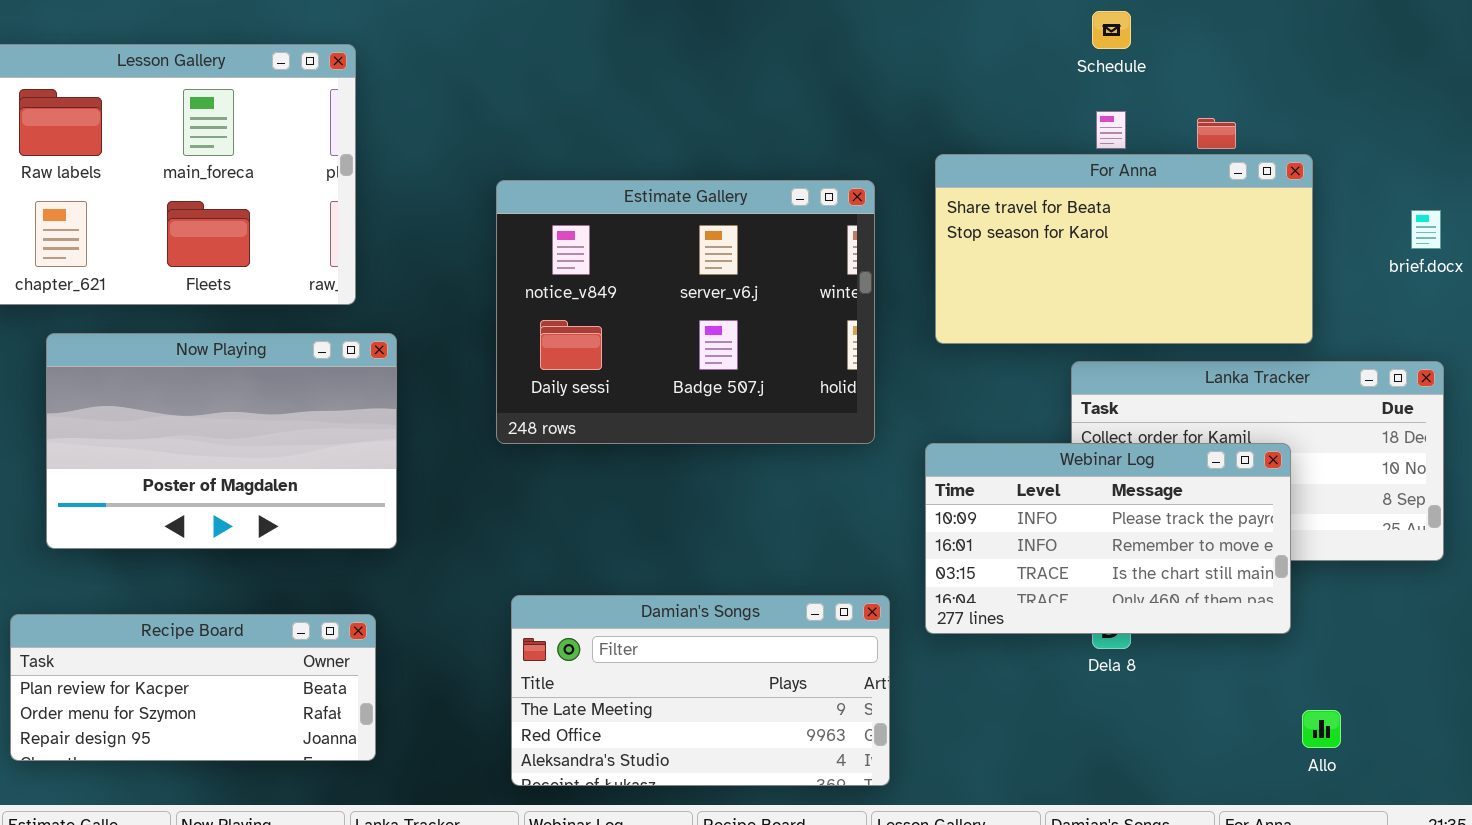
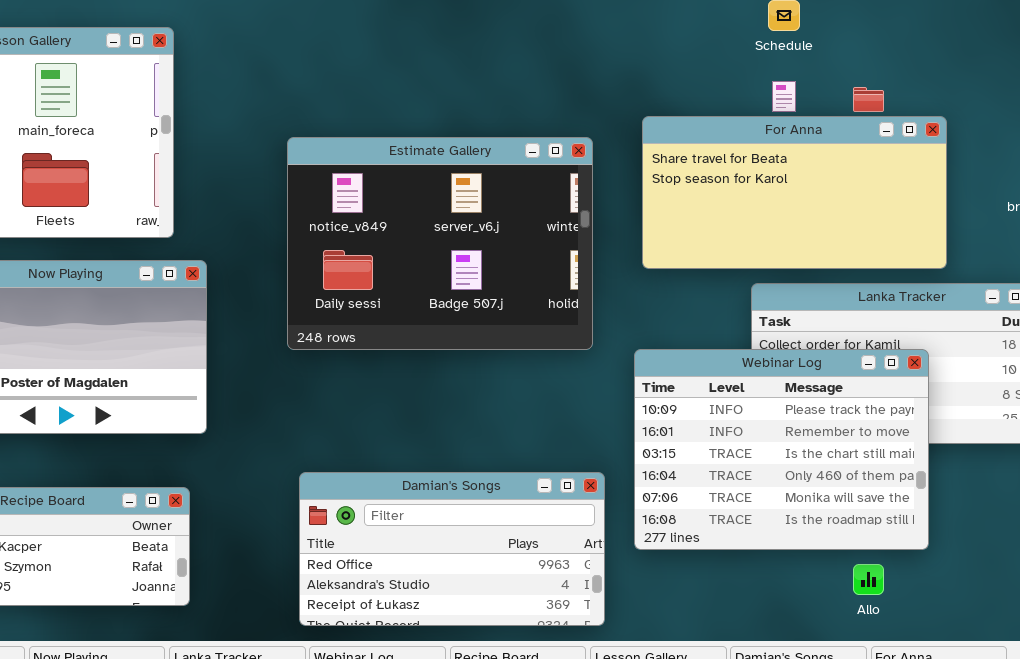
Webinar Log: [925,443,1291,634] -> [634,349,929,550], resized
Damian's Songs: [511,595,890,786] -> [299,472,605,626], scrolled down 1 row
Allo: [1302,710,1341,748] -> [853,564,884,595], moved

